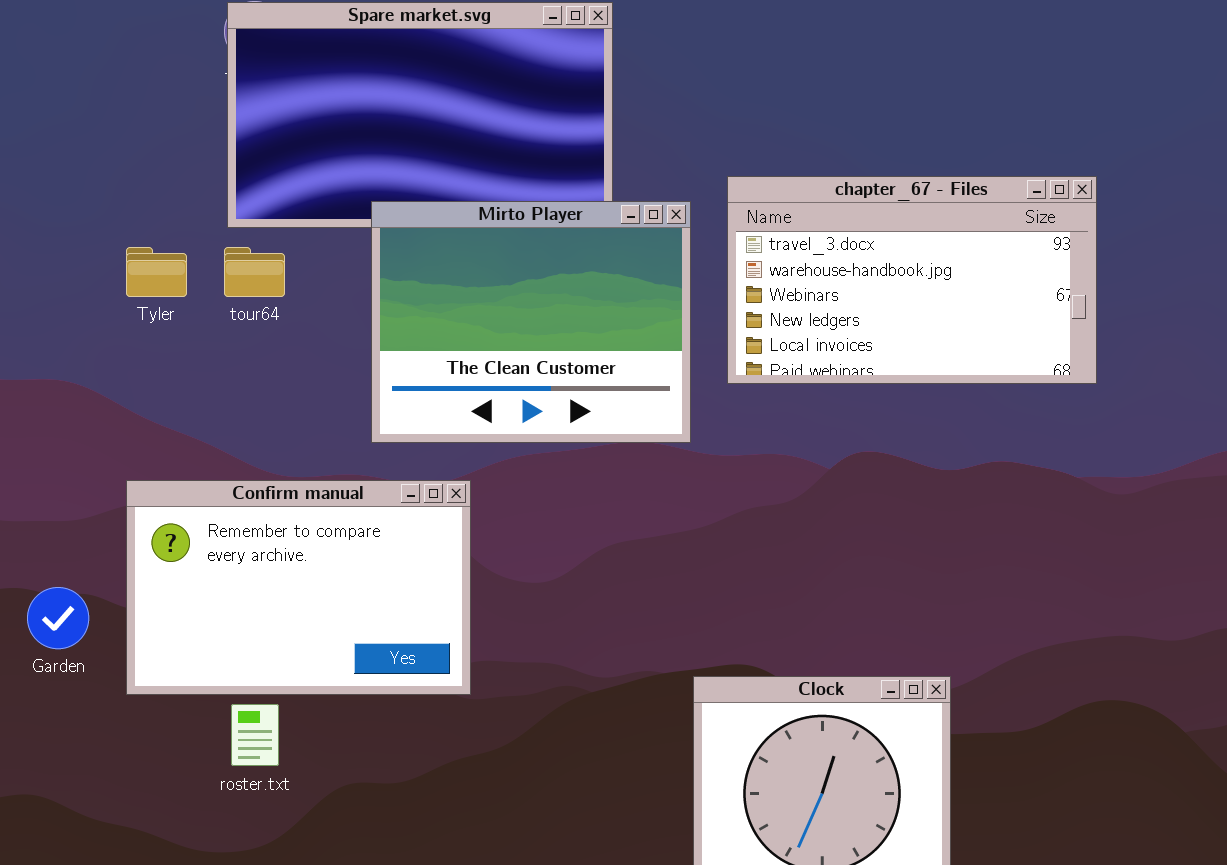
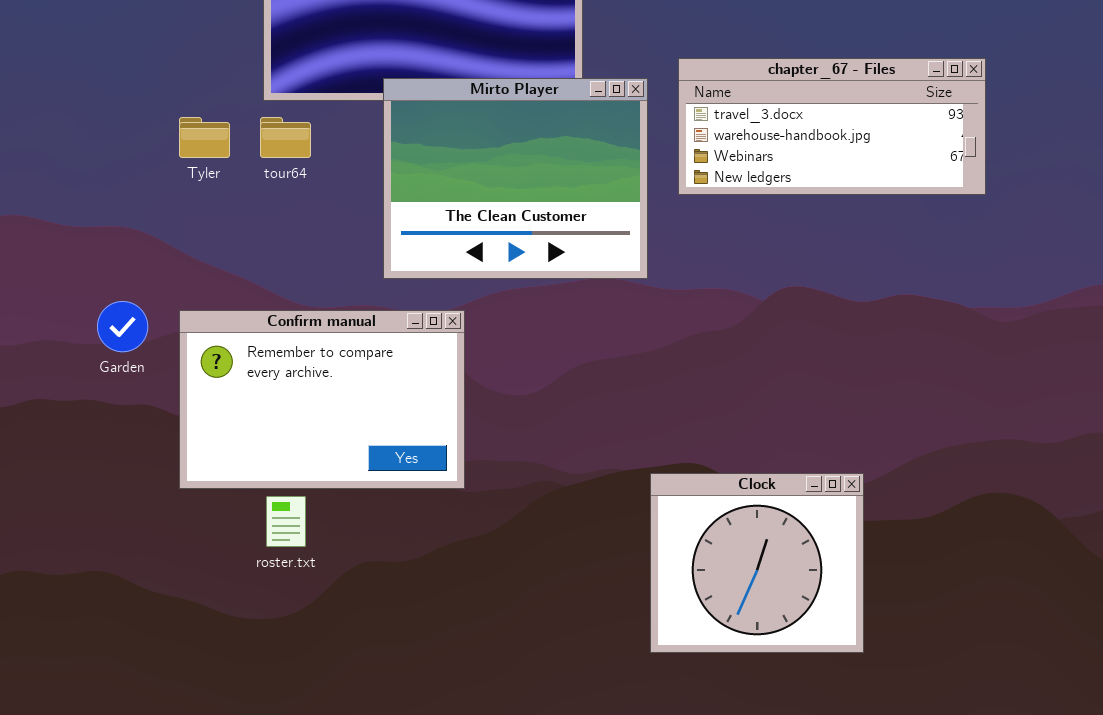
chapter_67 - Files: [727,176,1097,384] -> [678,58,986,195], resized
Garden: [27,587,89,649] -> [97,301,148,352], moved

